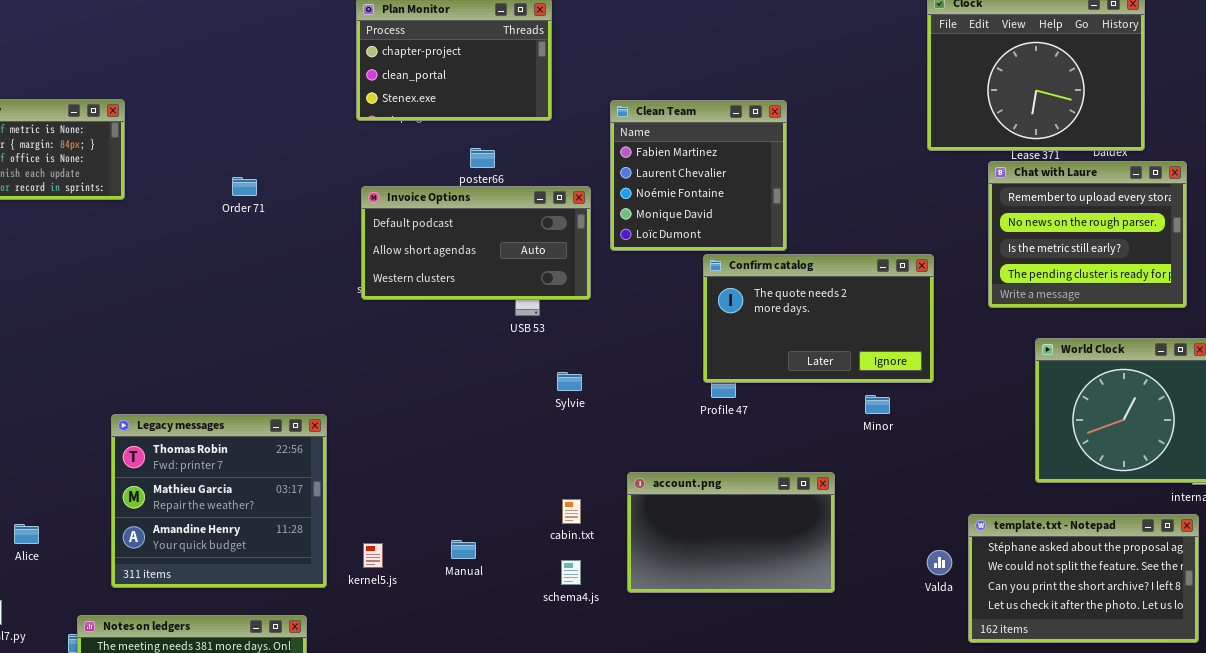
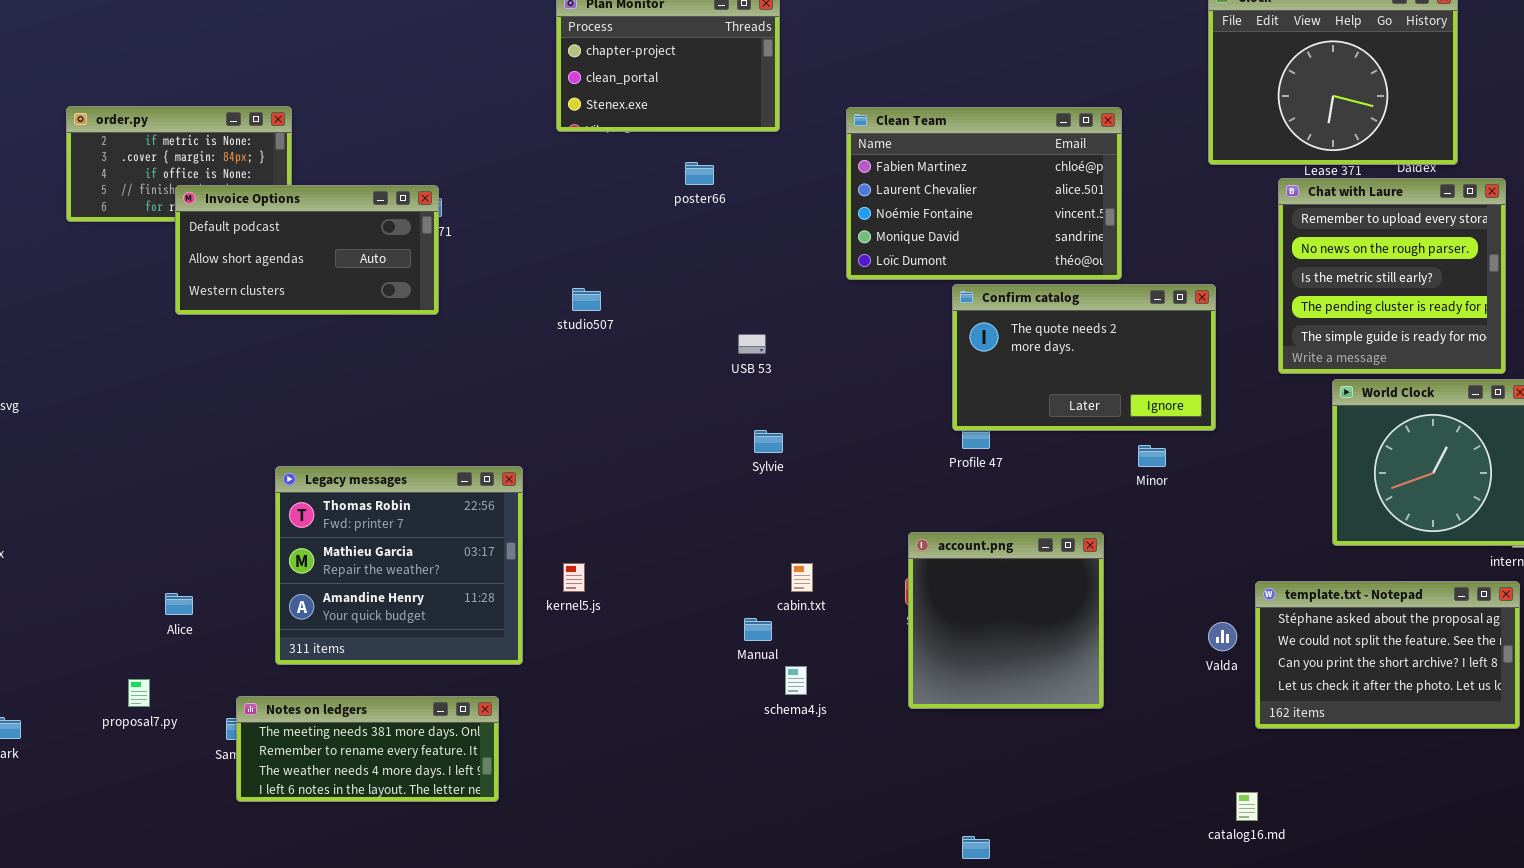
Clean Team: [610,100,787,251] -> [846,107,1122,280], resized
Chat with Laure: [988,161,1187,308] -> [1278,178,1506,374], resized
Invoice Options: [361,186,591,300] -> [175,185,439,315], moved
Sylvie: [557,372,582,391] -> [754,430,783,453], moved
account.png: [627,472,835,593] -> [908,532,1104,709], resized
Manual: [451,540,476,559] -> [744,618,772,641], moved
kernel5.js: [363,543,383,568] -> [563,563,585,592], moved
schema4.js: [561,560,581,585] -> [785,666,807,695], moved

